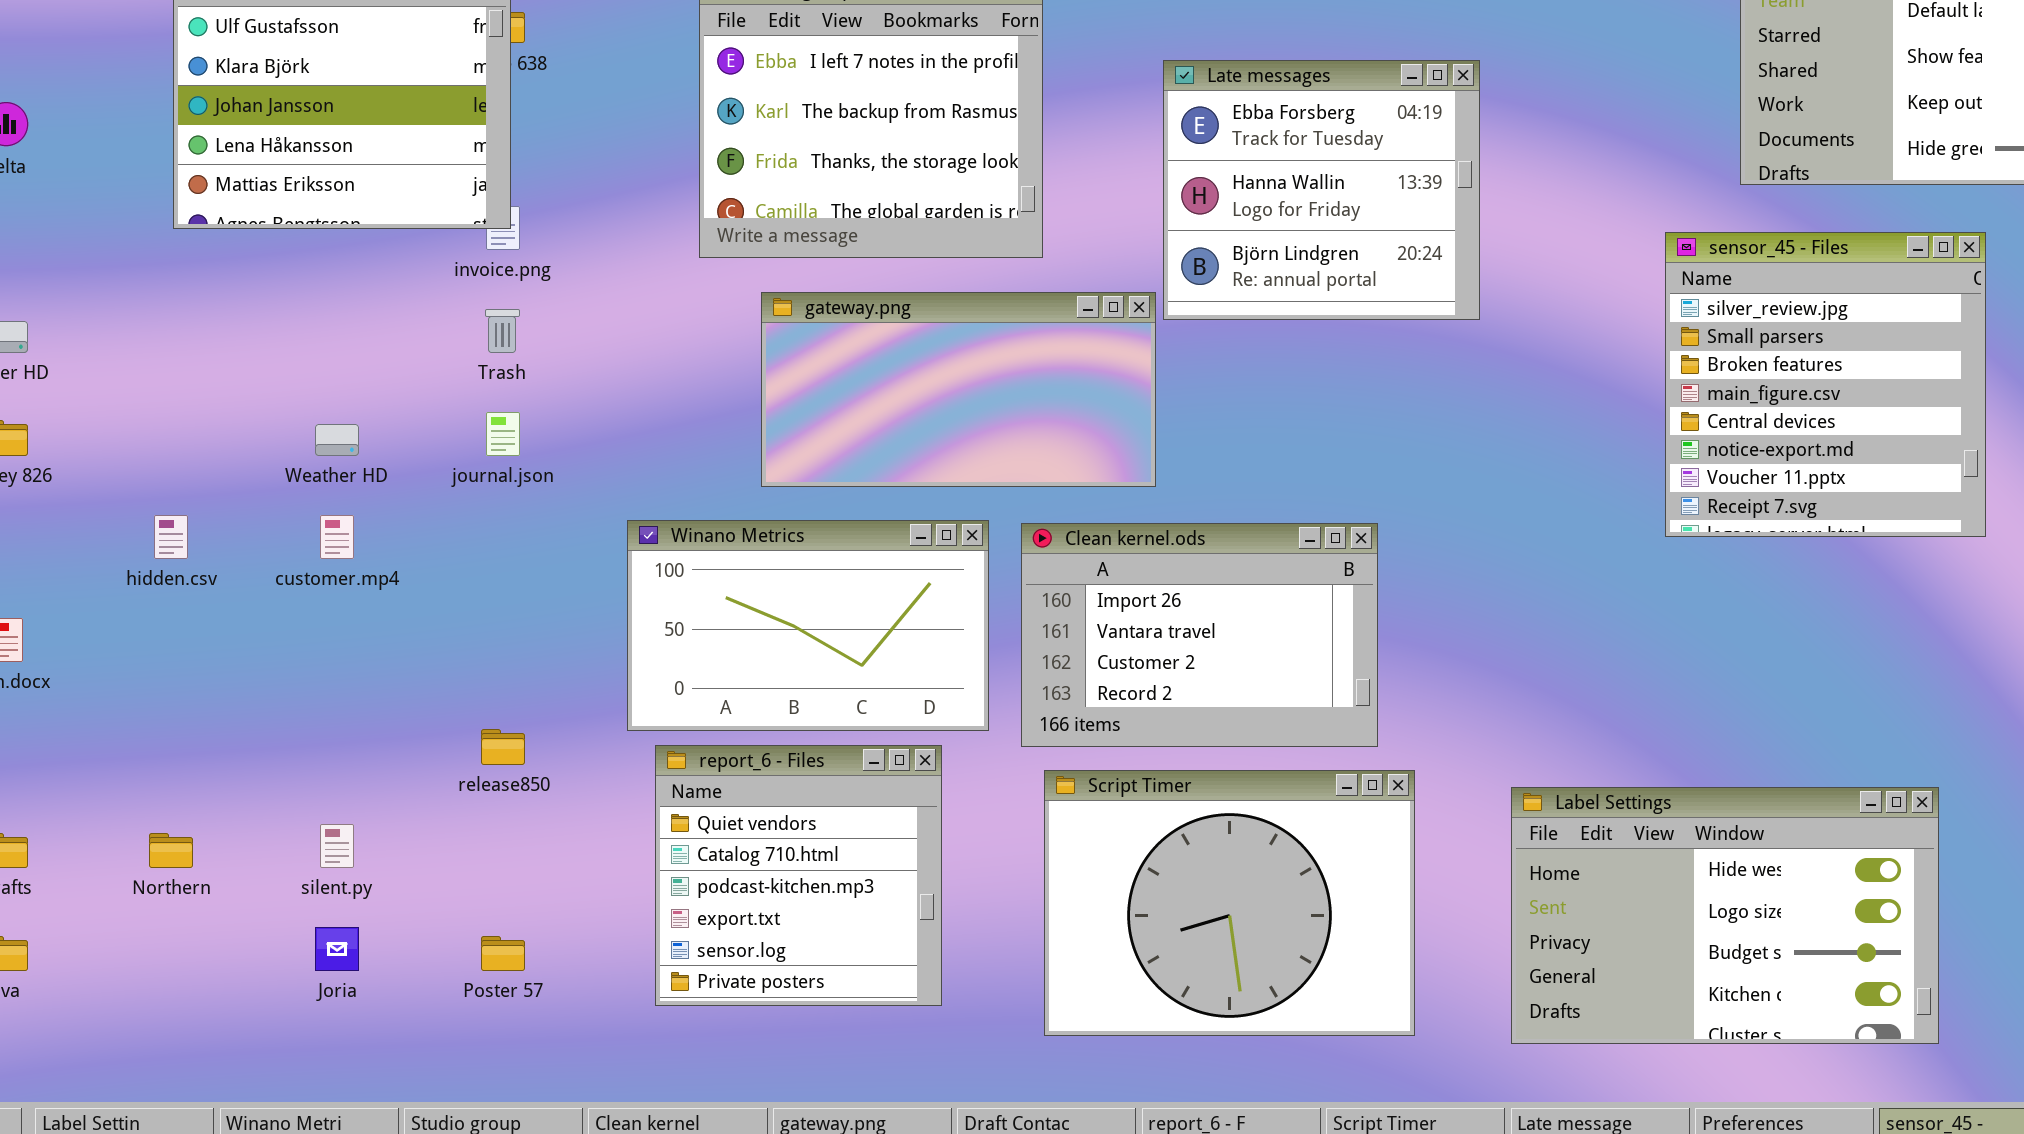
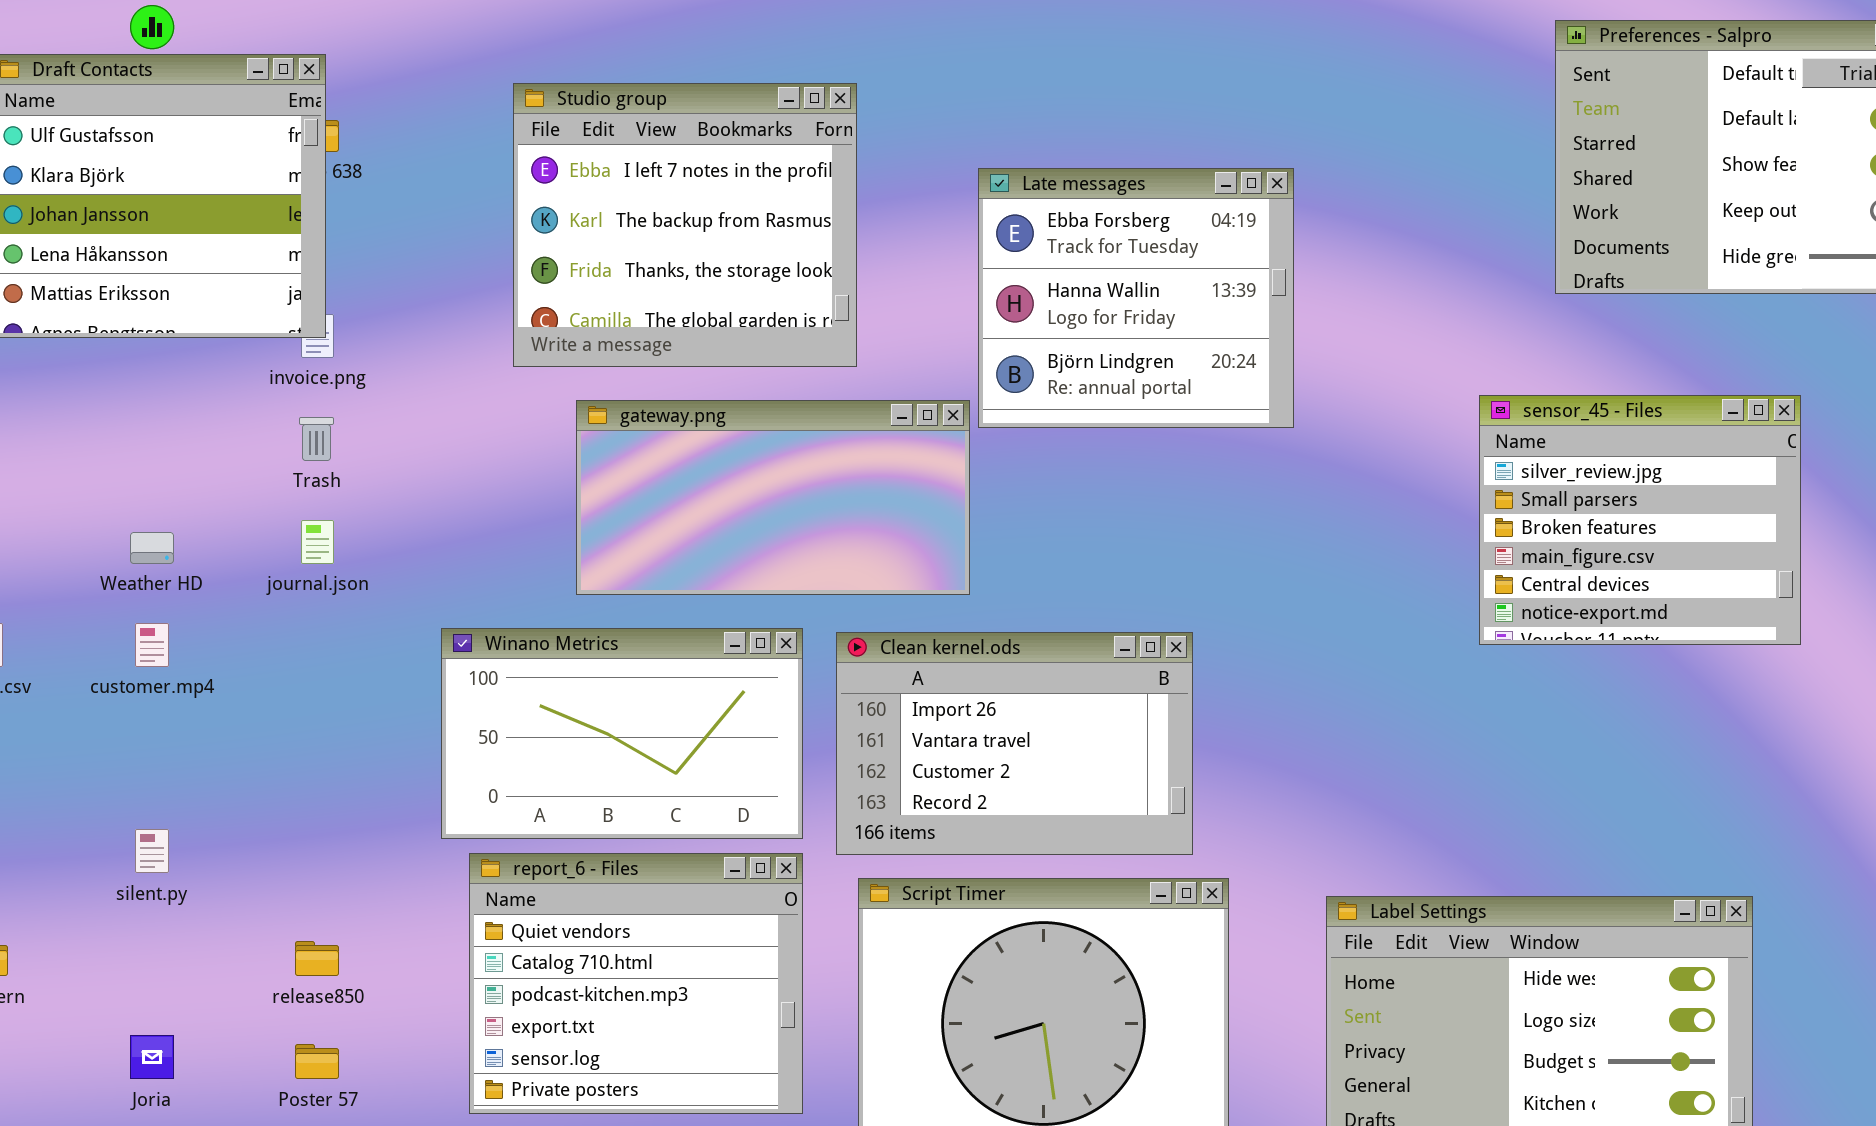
sensor_45 - Files: [1665,232,1986,537] -> [1479,395,1801,645], resized
release850: [481,729,525,765] -> [295,941,339,976], moved
report_6 - Files: [655,745,942,1006] -> [469,853,803,1114], resized
silent.py: [320,824,354,868] -> [135,829,169,873], moved

